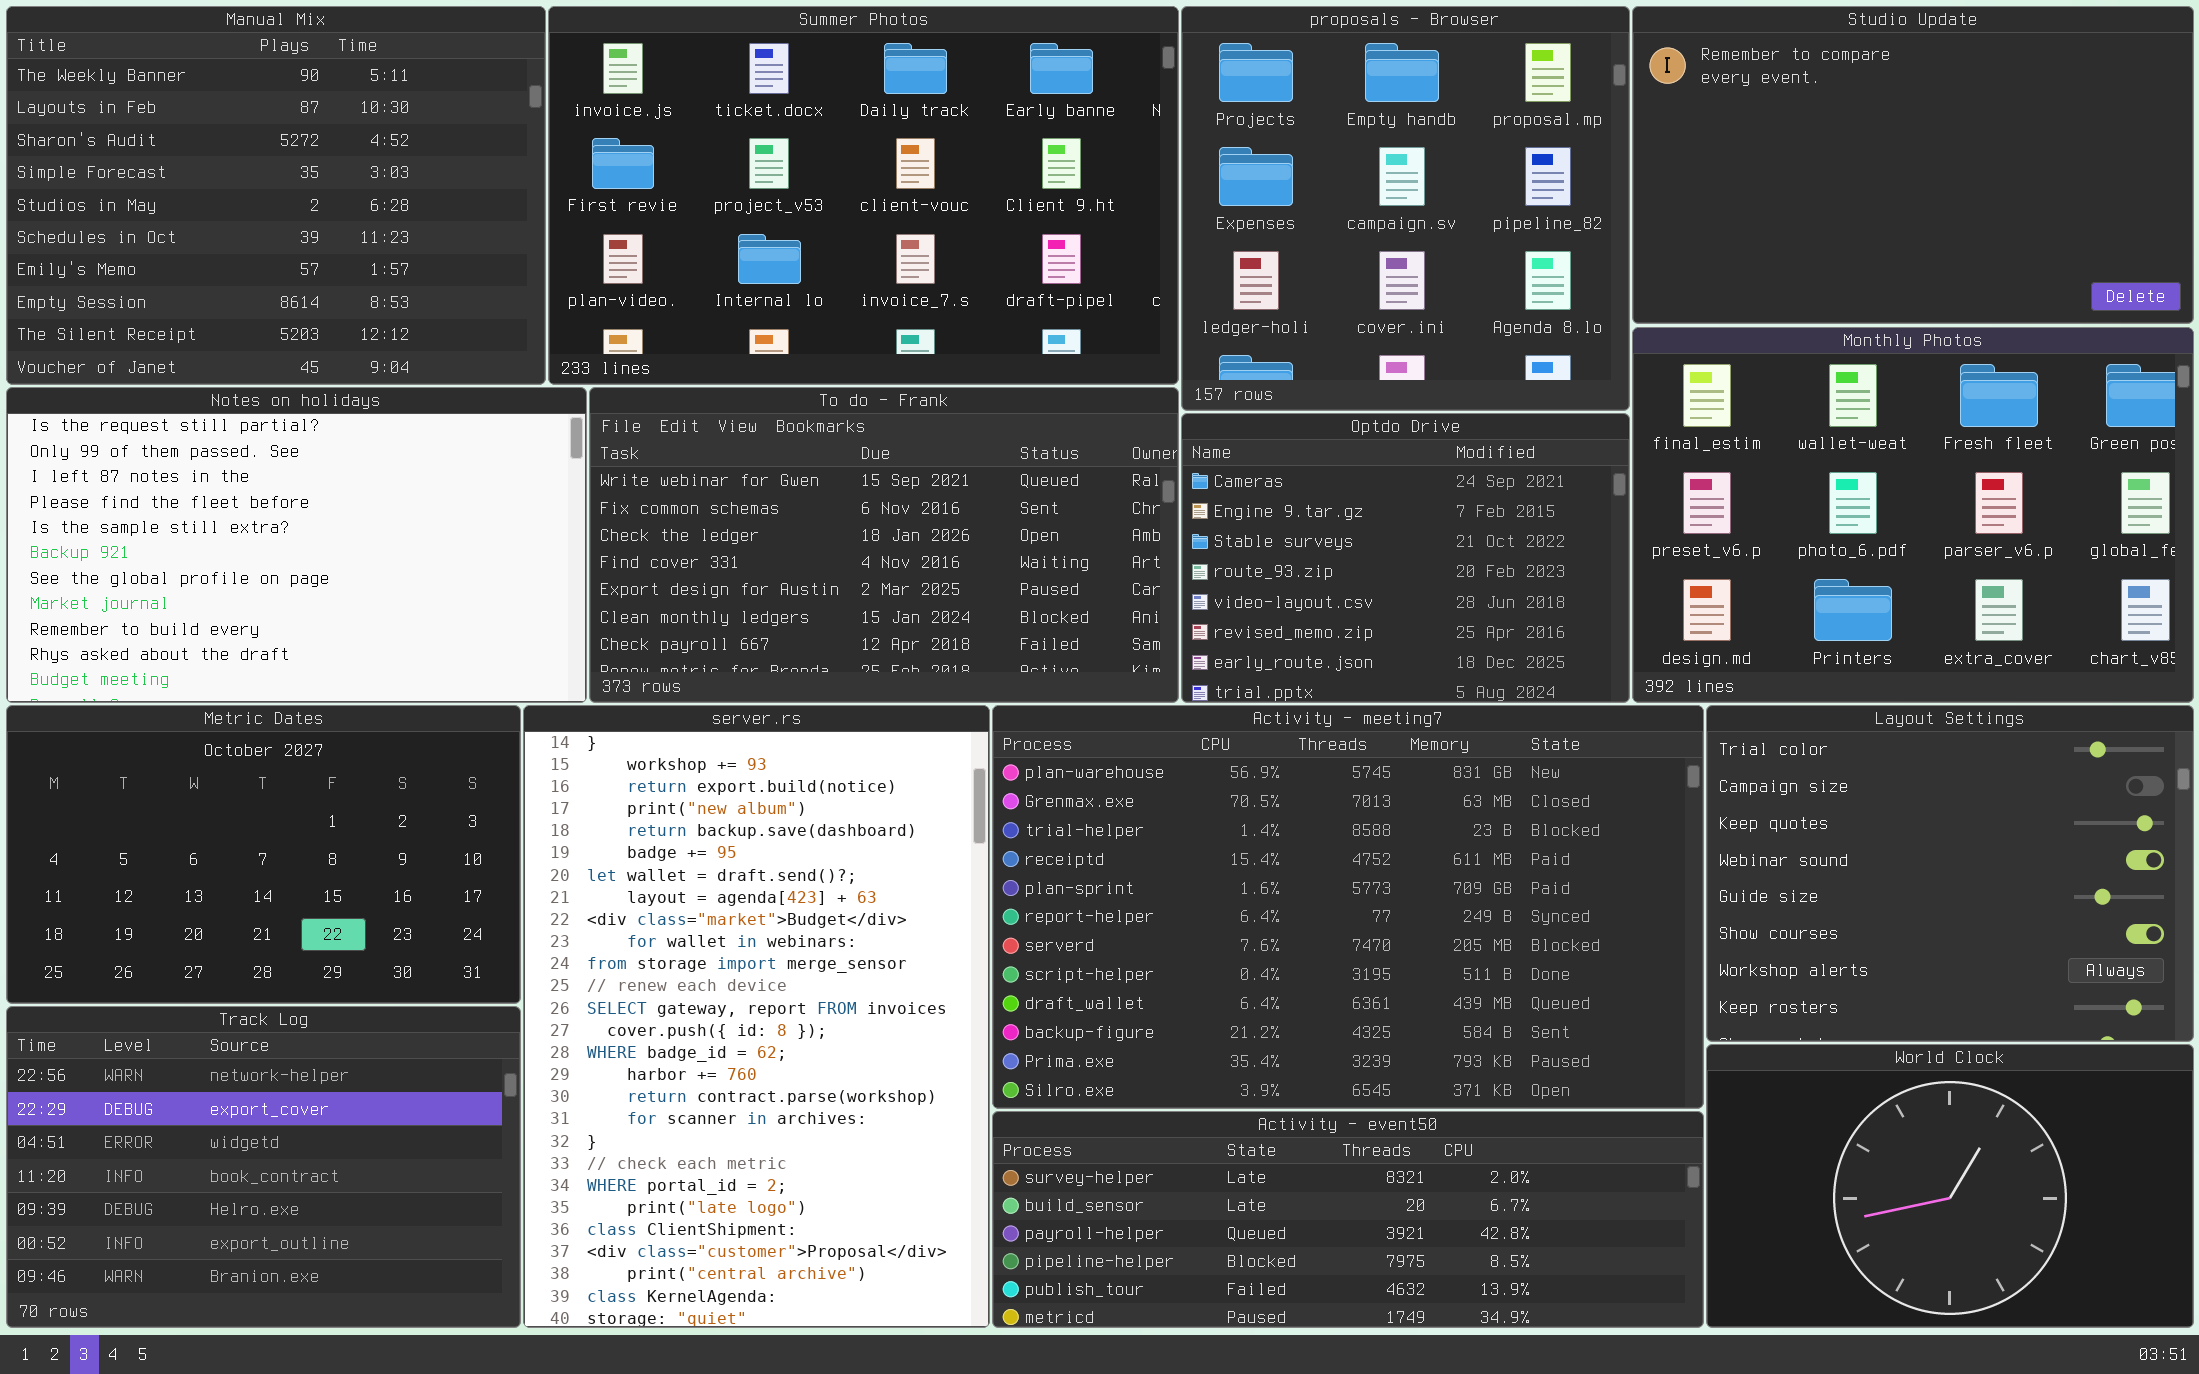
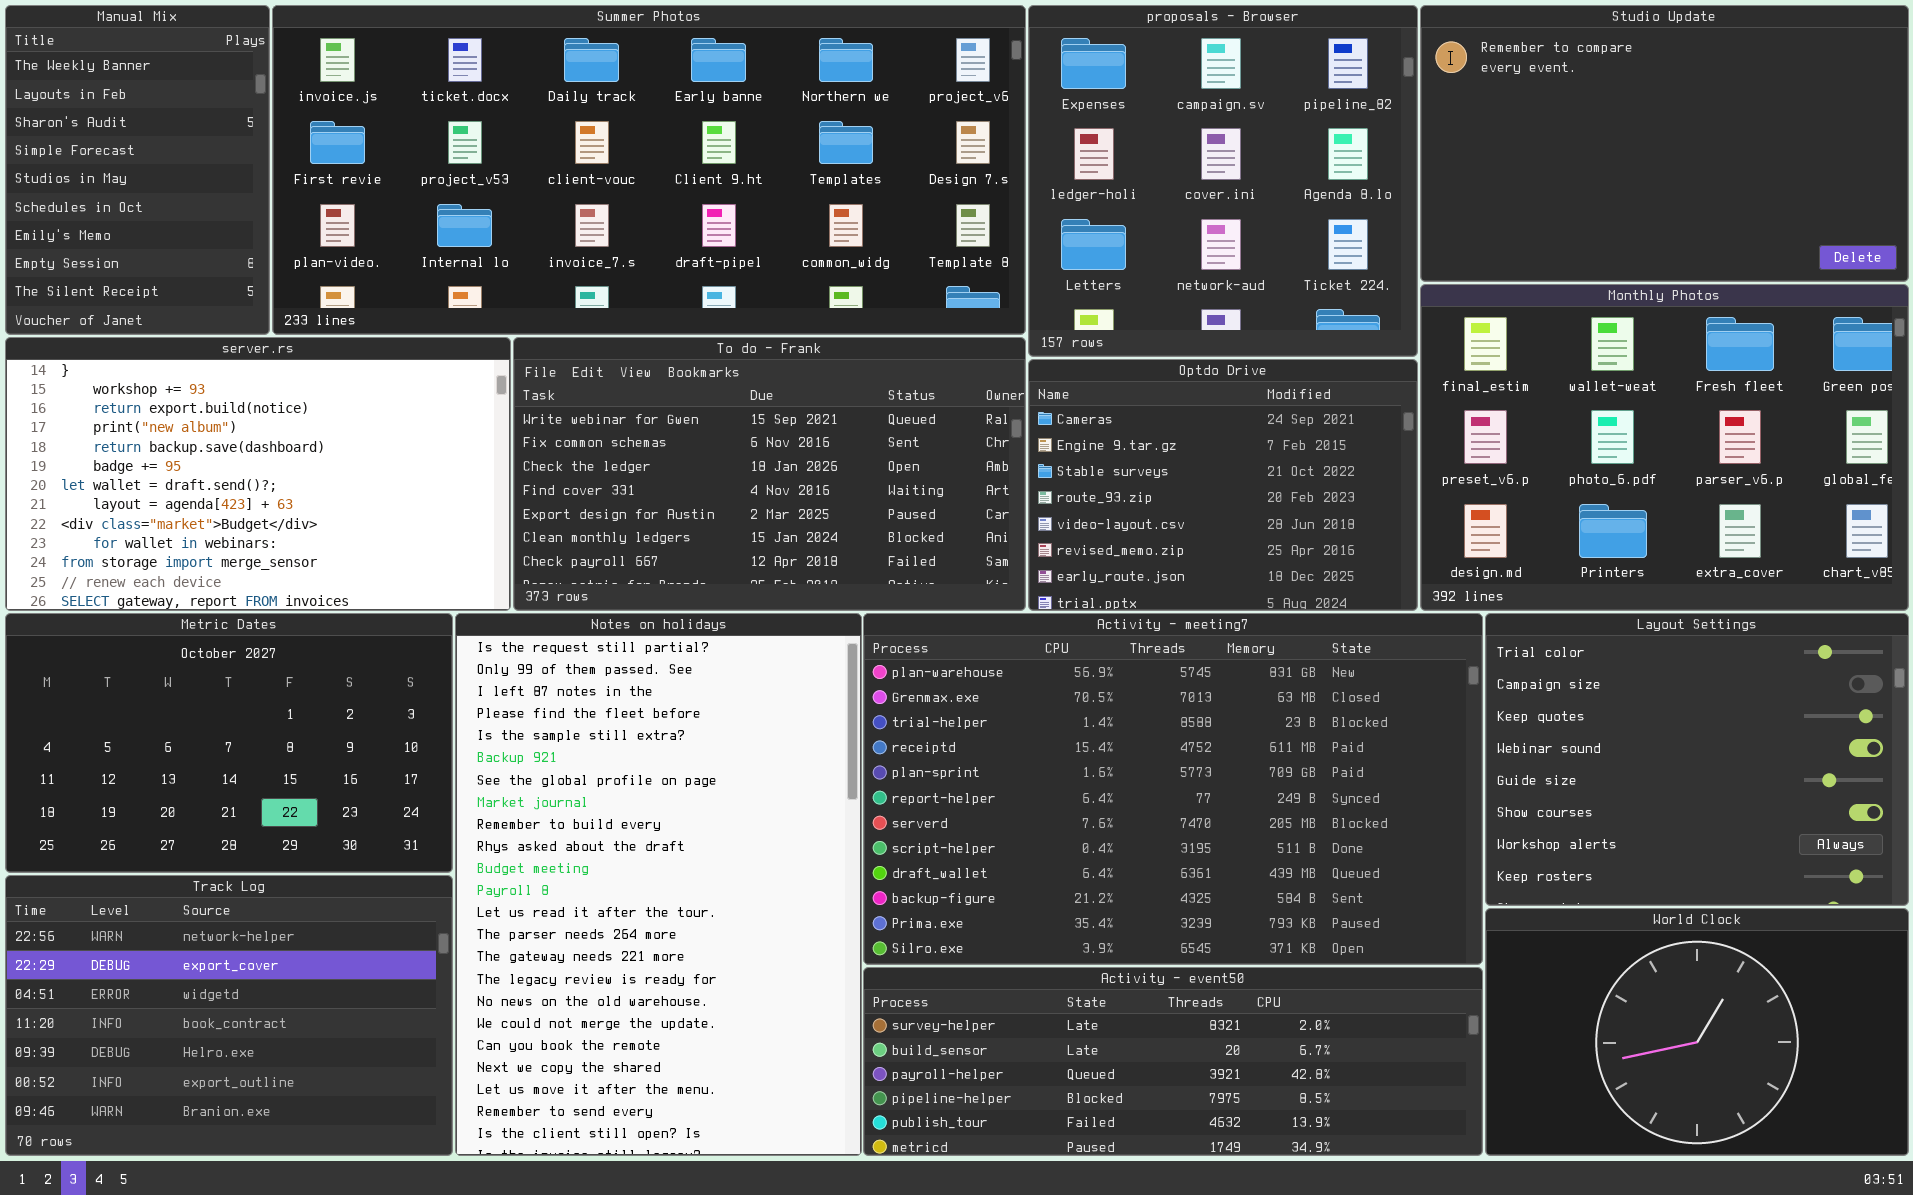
Manual Mix: [6,6,546,385] -> [5,5,270,335], resized
Summer Photos: [548,6,1179,385] -> [272,5,1026,335], resized
proposals - Browser: [1181,6,1630,411] -> [1028,5,1418,357], scrolled down 1 row
Notes on holidays: [6,387,587,703] -> [455,613,862,1156], moved, resized
server.rs: [523,705,990,1328] -> [5,337,511,611], moved, resized

